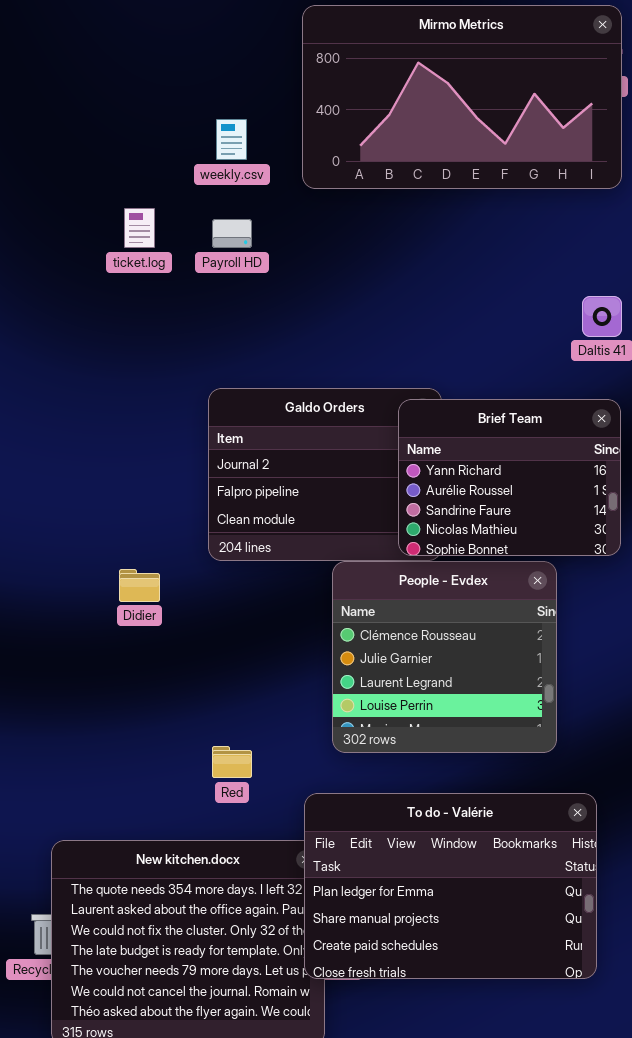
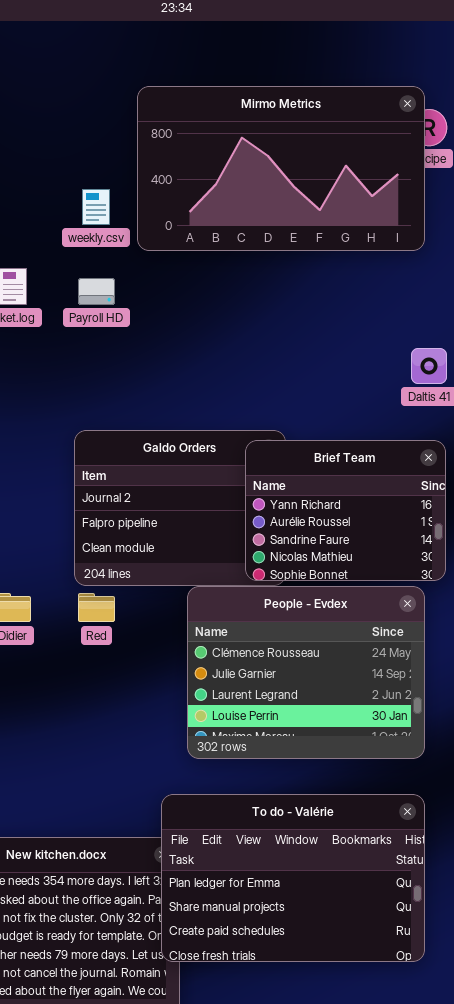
Mirmo Metrics: [302,5,622,189] -> [137,86,425,251], moved
People - Evdex: [332,561,557,753] -> [187,586,425,759], resized
Red: [212,746,252,778] -> [78,593,115,622], moved

